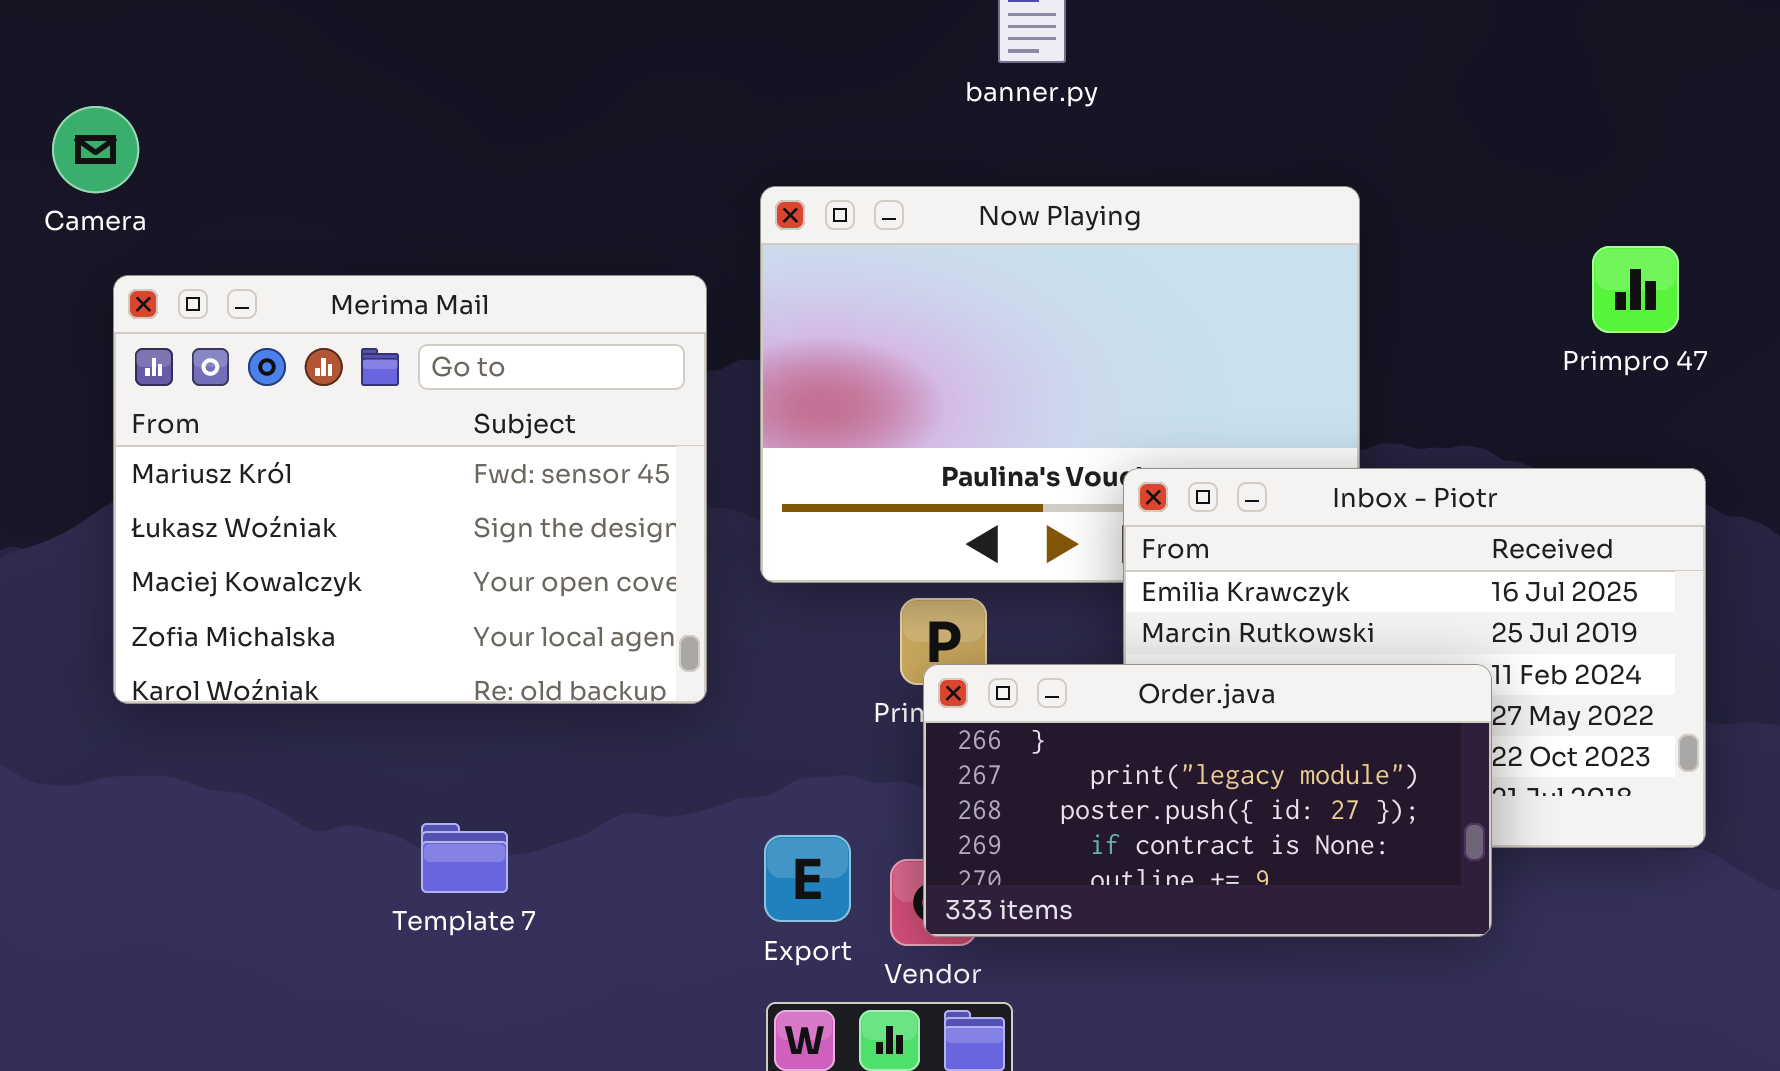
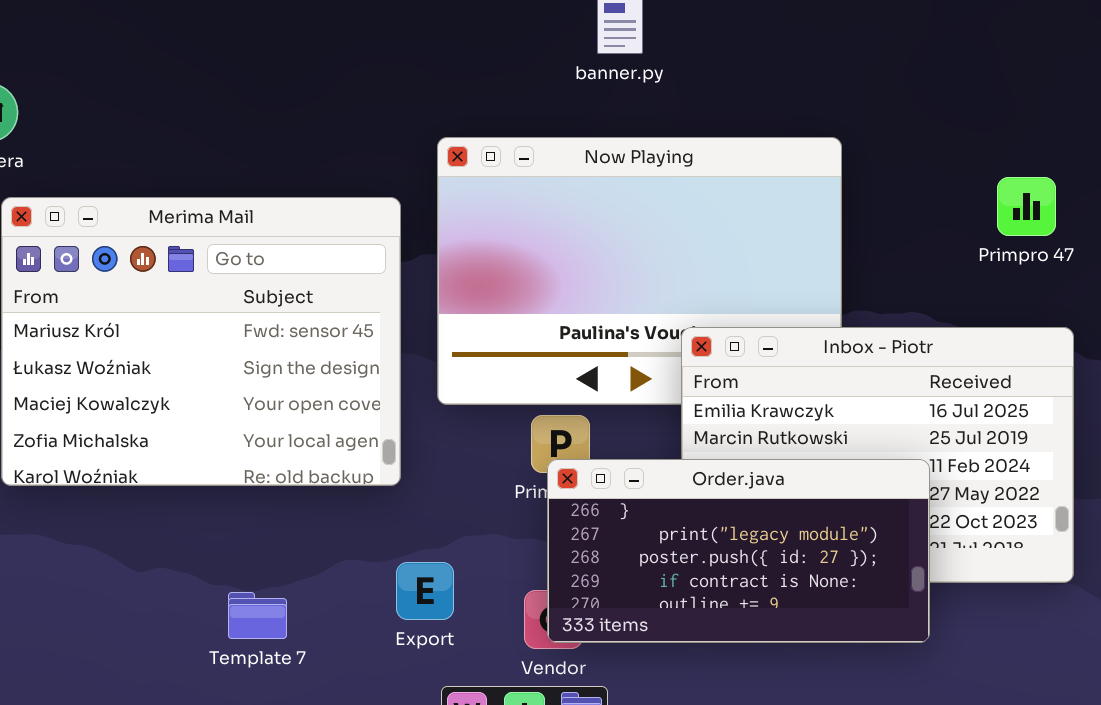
Template 7: [421,823,508,893] -> [228,592,287,639], moved
Export: [764,835,851,922] -> [396,562,454,620], moved

